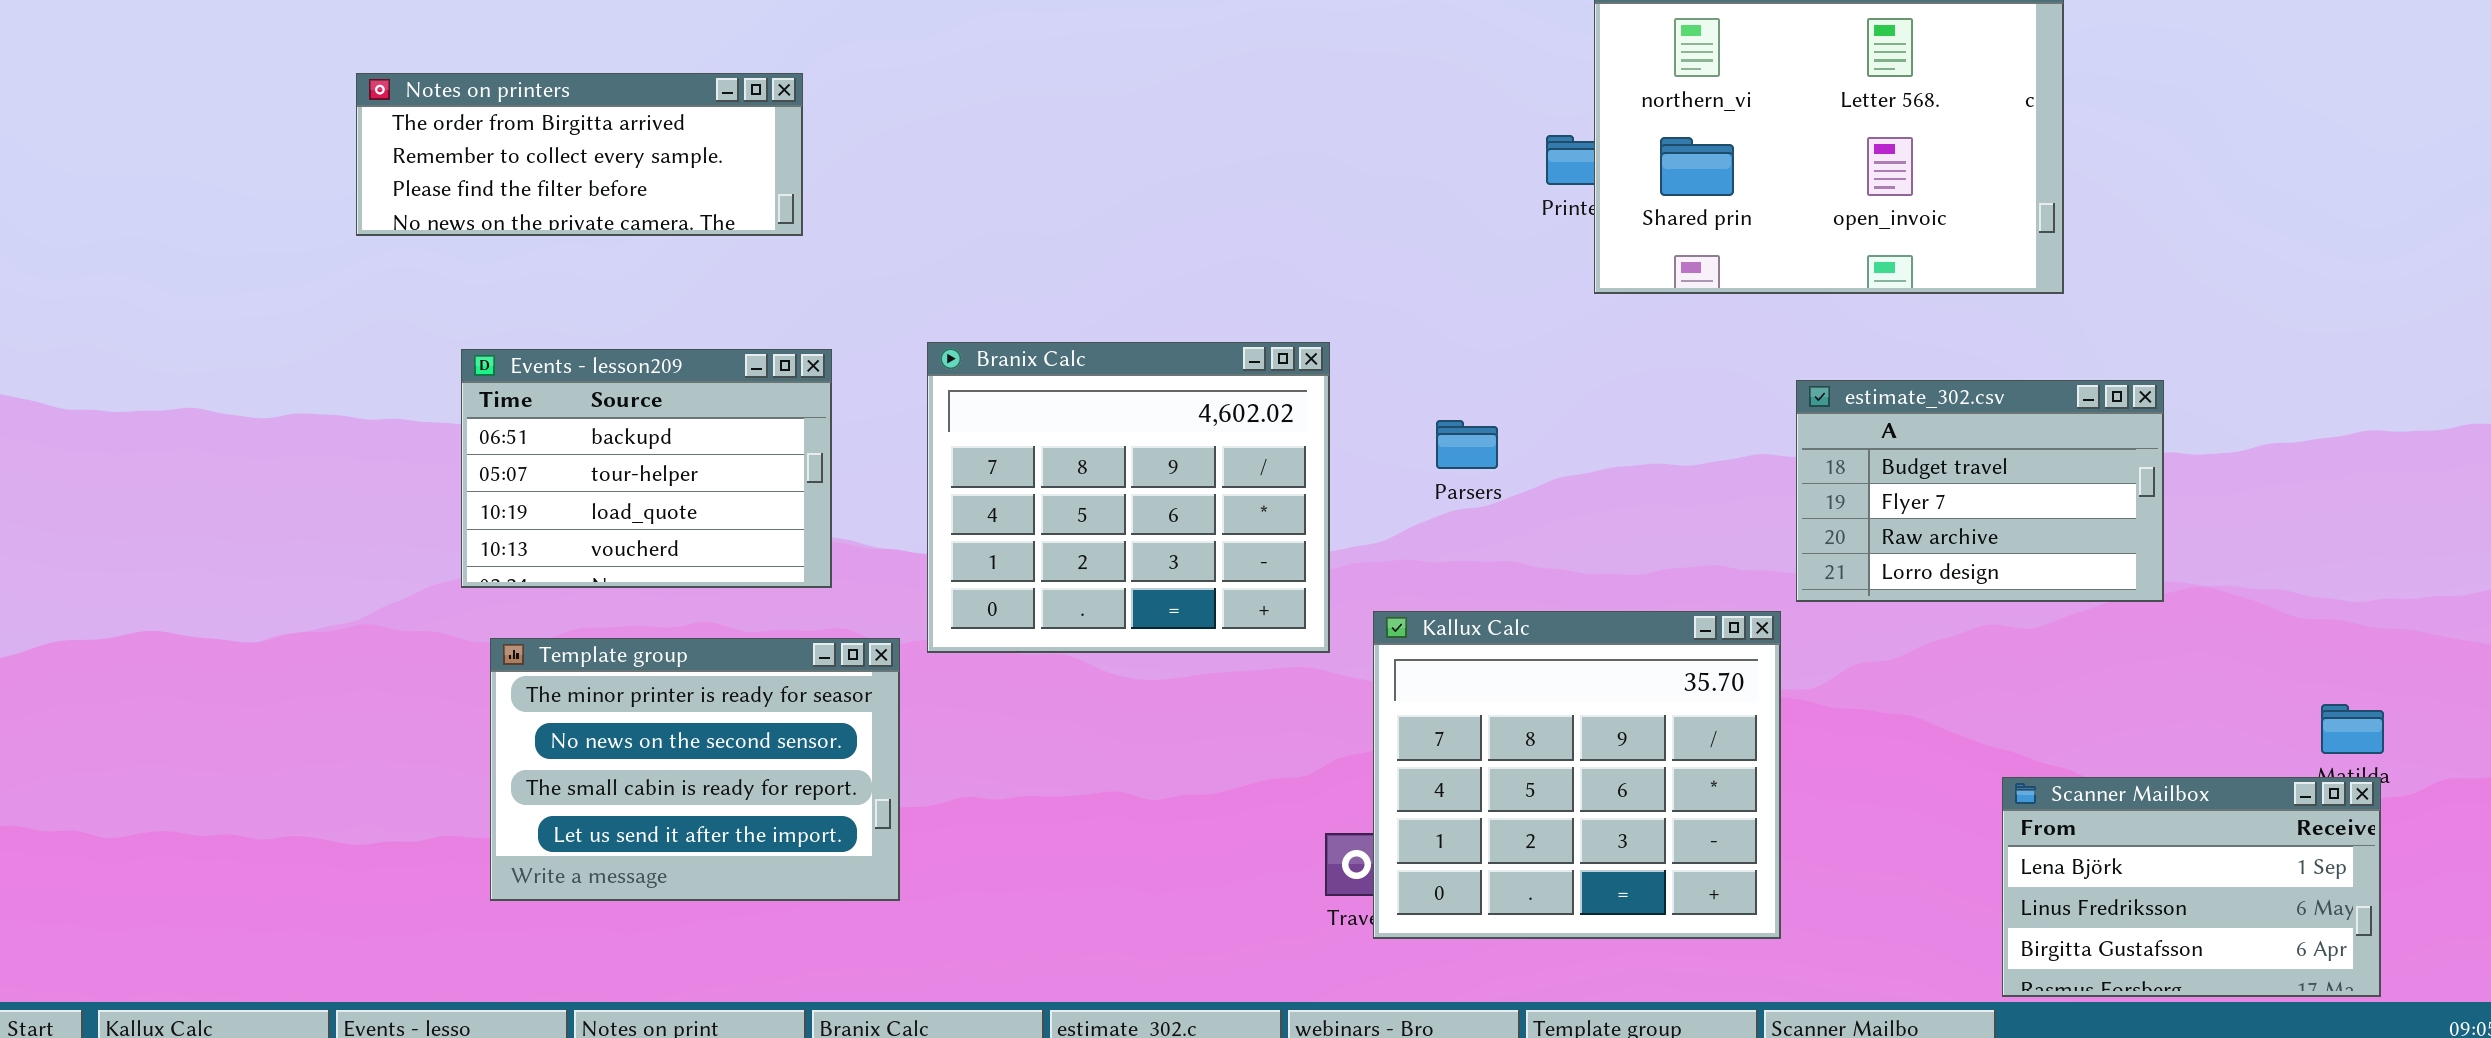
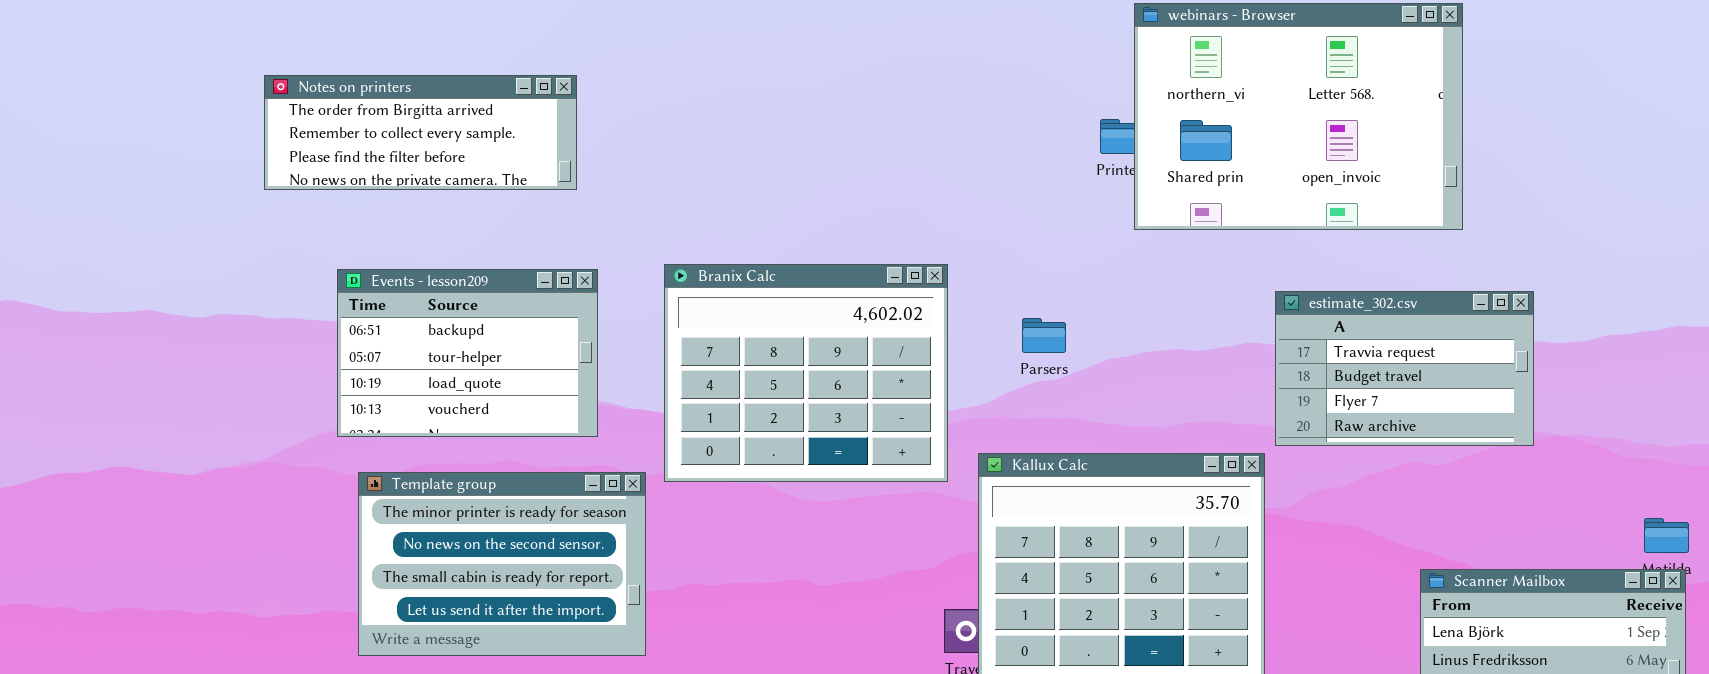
estimate_302.csv: [1796,380,2164,602] -> [1275,291,1534,446], scrolled up 1 row

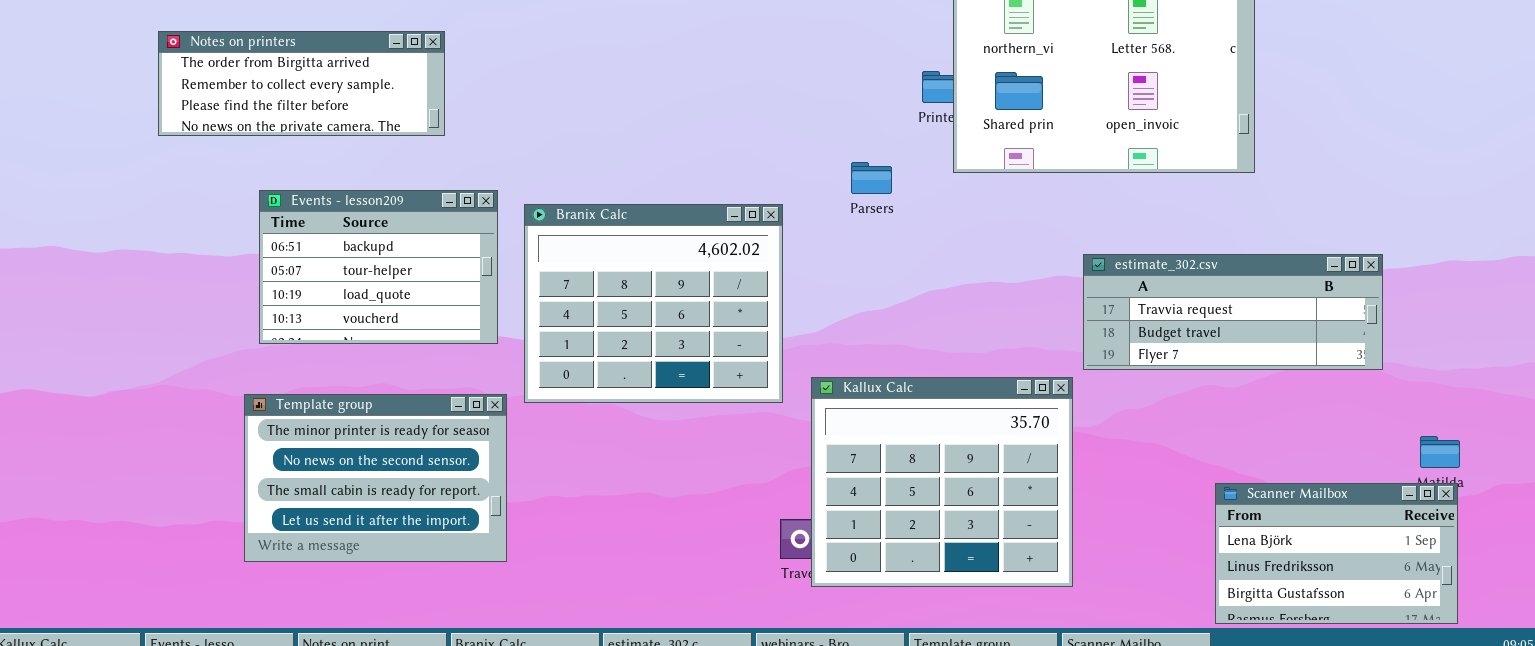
Events - lesson209: [337,269,598,437] -> [259,190,498,344], moved
estimate_302.csv: [1275,291,1534,446] -> [1083,254,1383,370], resized
Parsers: [1022,318,1066,353] -> [851,162,892,194], moved

